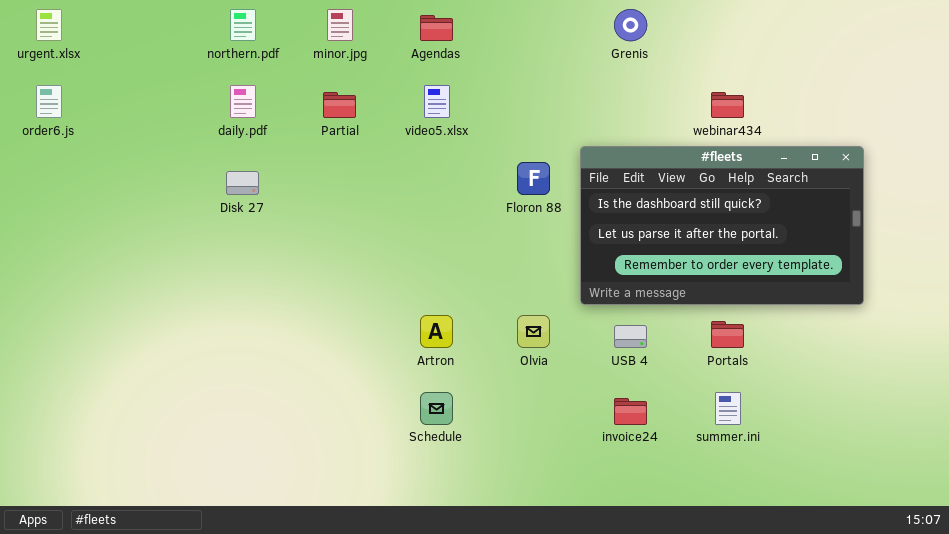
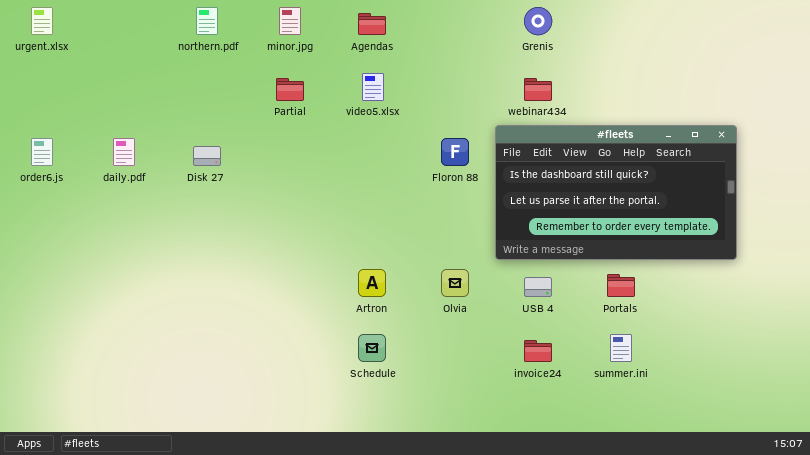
order6.js: [36,85,62,118] -> [31,138,53,166], moved
daily.pdf: [230,85,256,118] -> [113,138,135,166], moved
webinar434: [711,92,744,118] -> [524,78,552,101], moved

